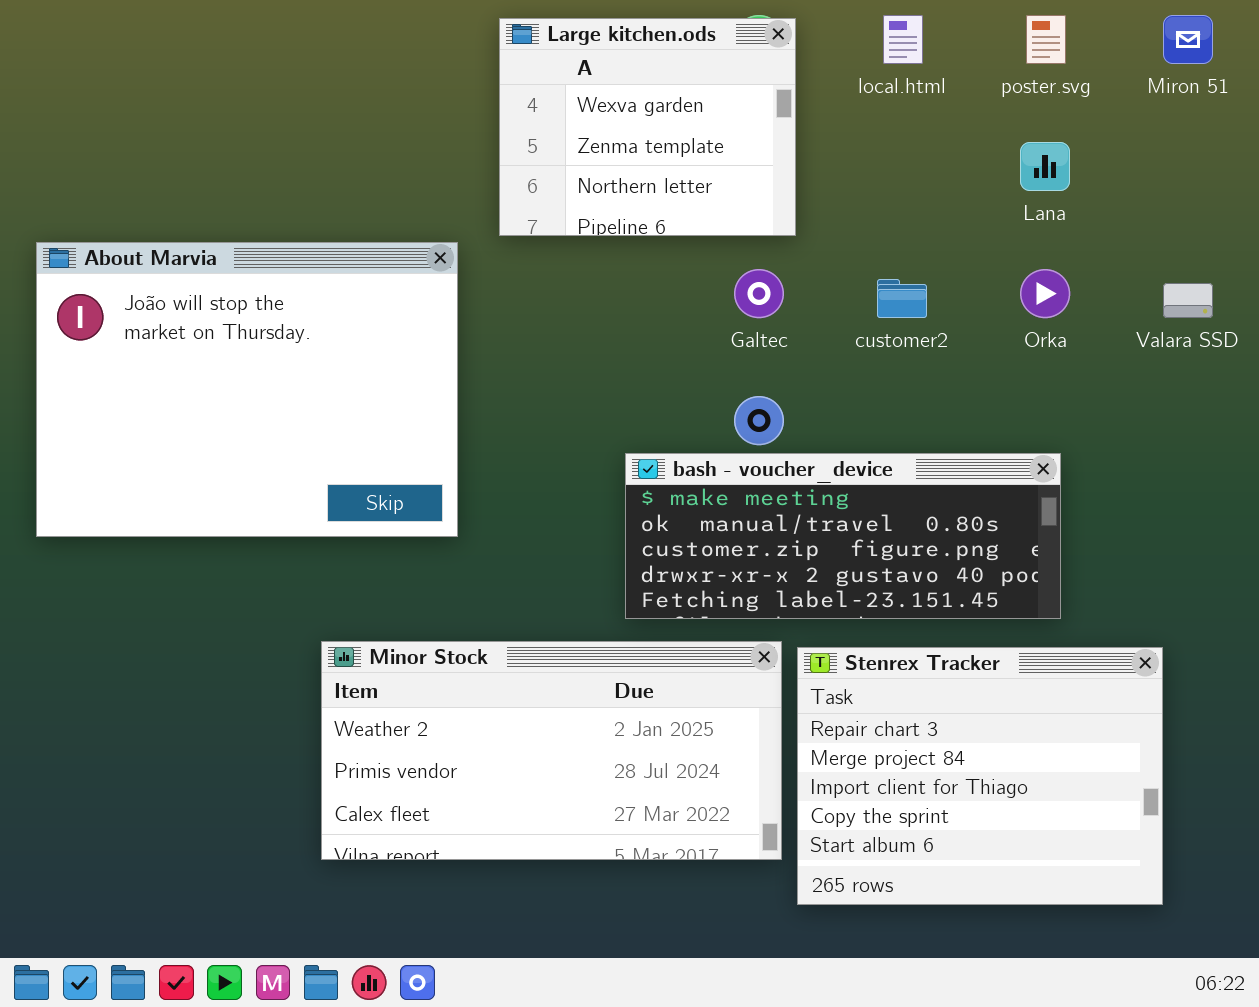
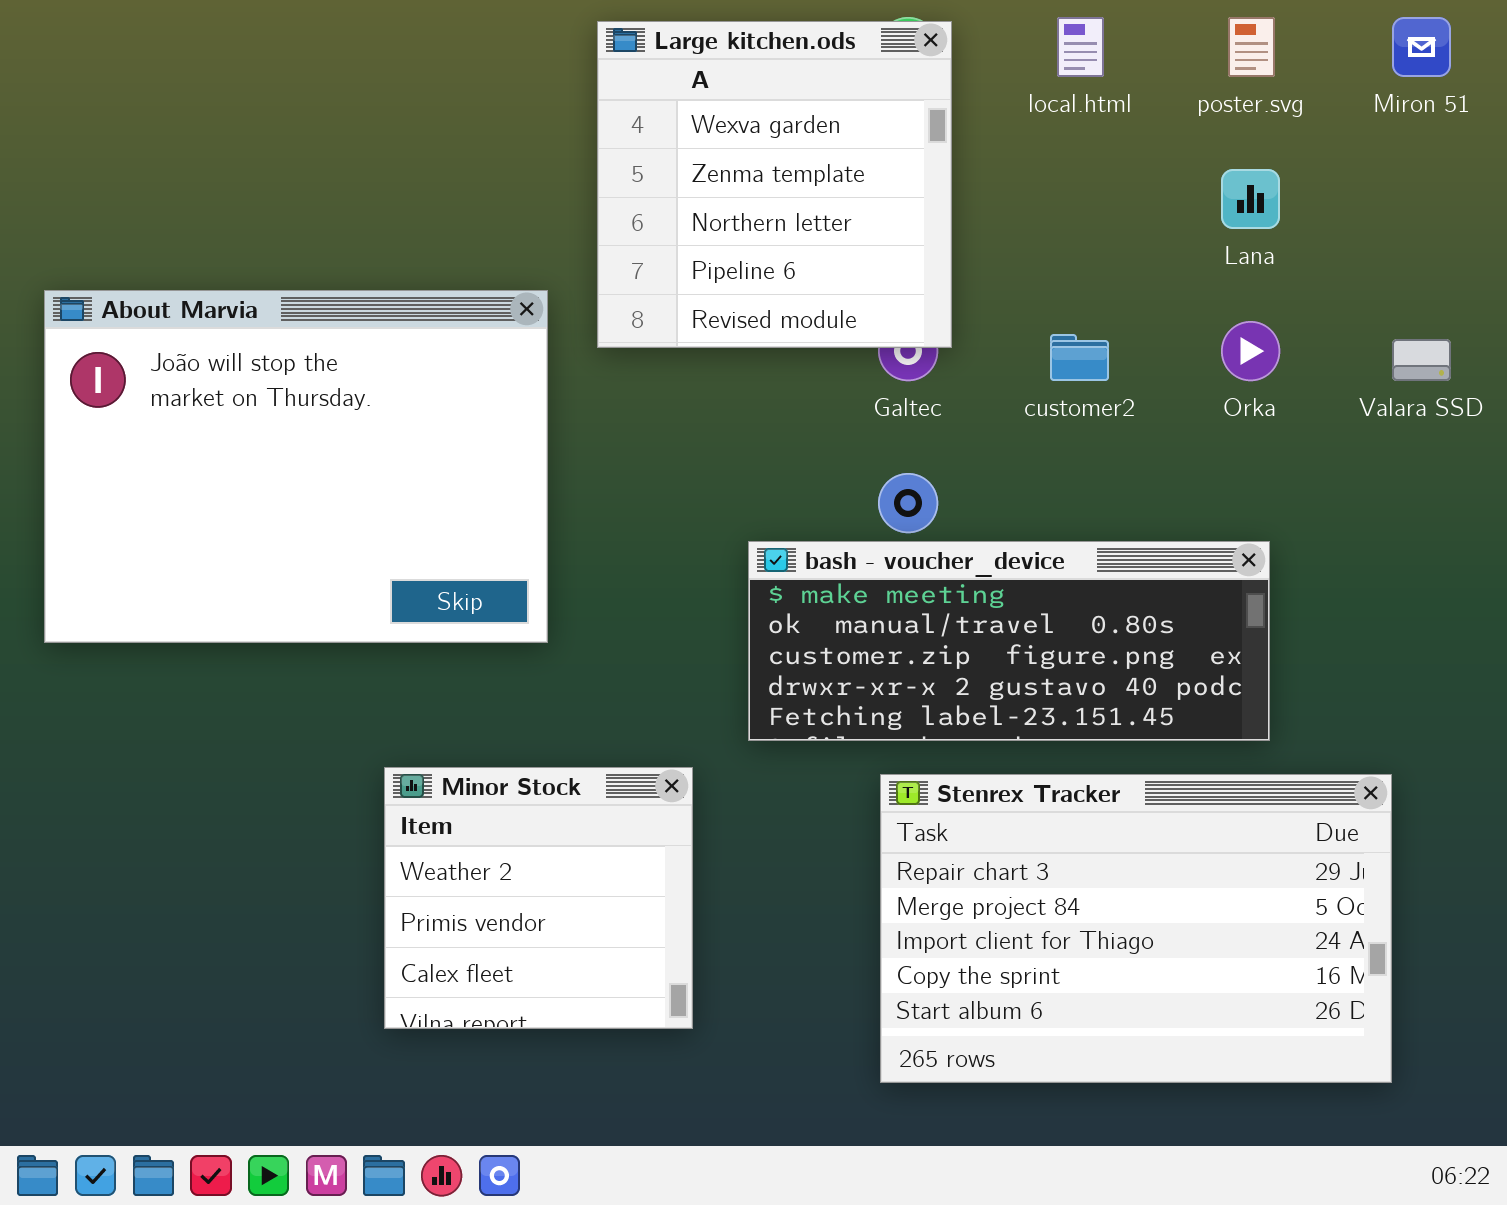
Large kitchen.ods: [499,18,796,236] -> [597,21,952,348], resized
Minor Stock: [321,641,782,860] -> [384,767,693,1029], resized
Stenrex Tracker: [797,647,1163,905] -> [880,774,1392,1083], resized

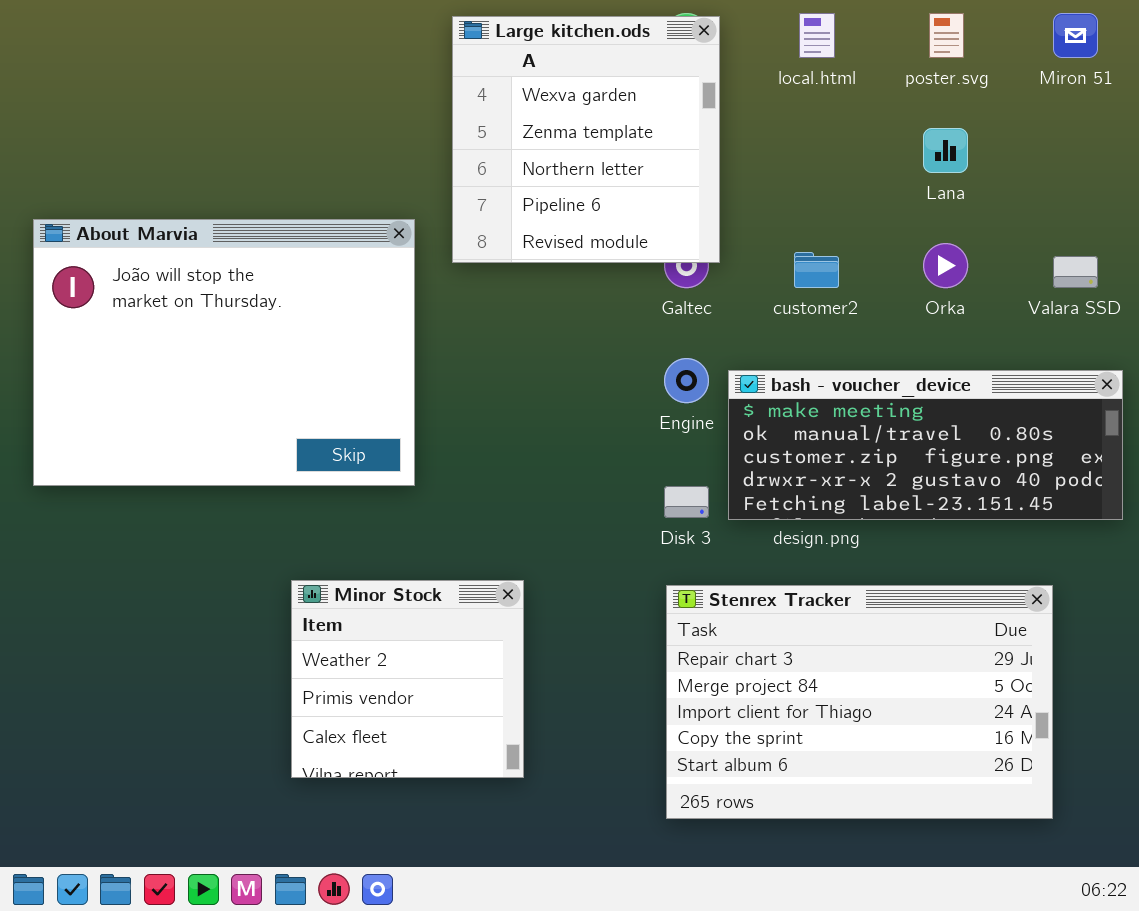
bash - voucher_device: [748,541,1270,741] -> [728,370,1123,520], moved

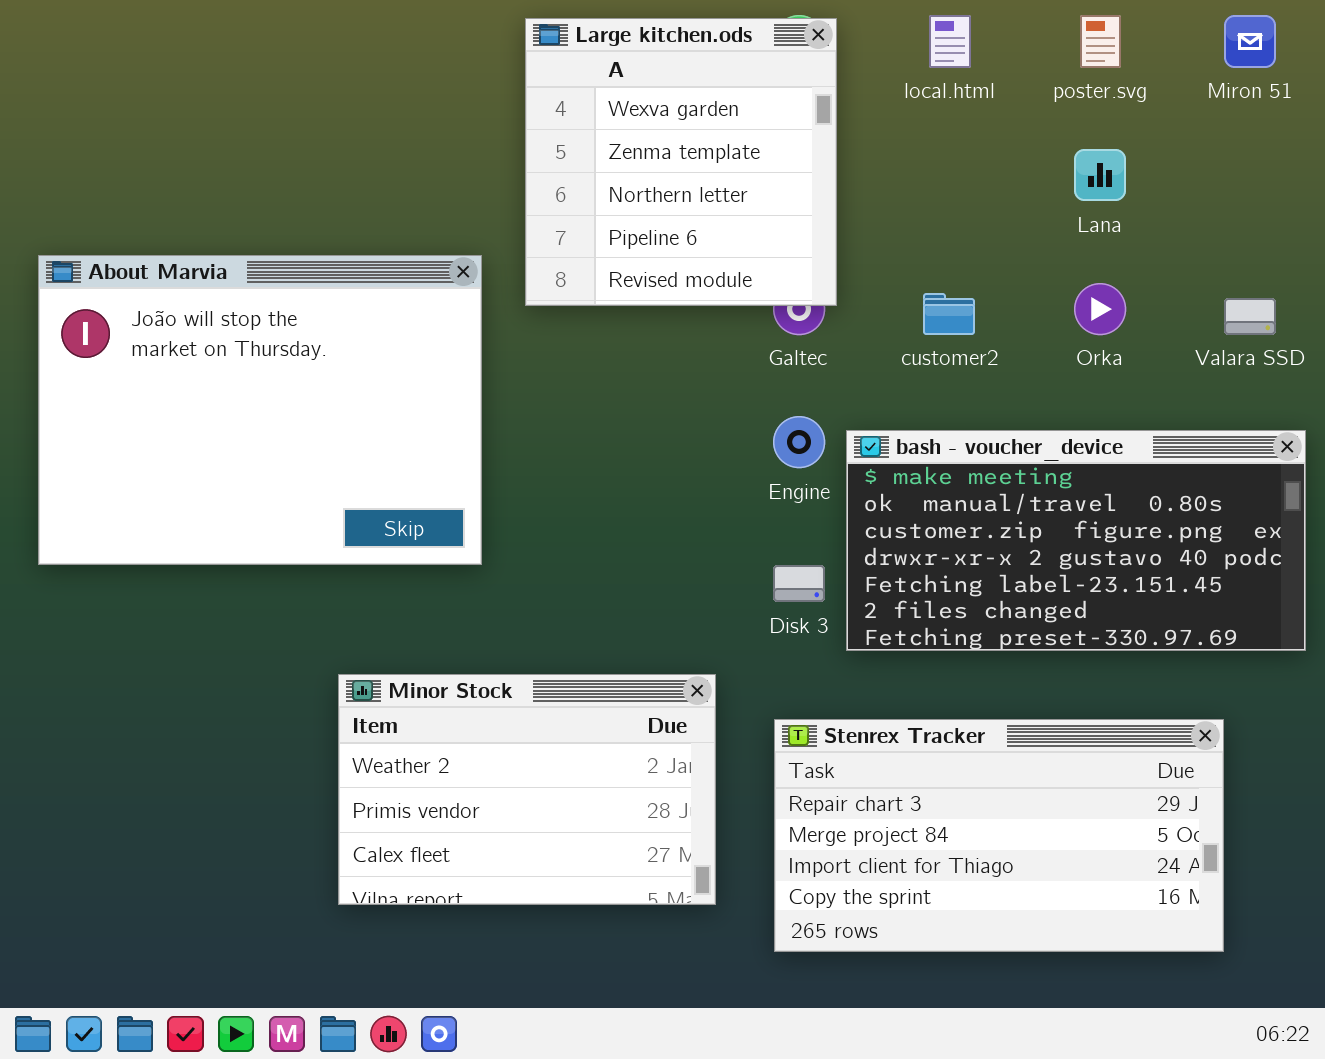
bash - voucher_device: [728,370,1123,520] -> [846,430,1306,651], resized
Minor Stock: [291,580,524,778] -> [338,674,716,905], resized
Stenrex Tracker: [666,585,1053,819] -> [774,719,1224,952], resized

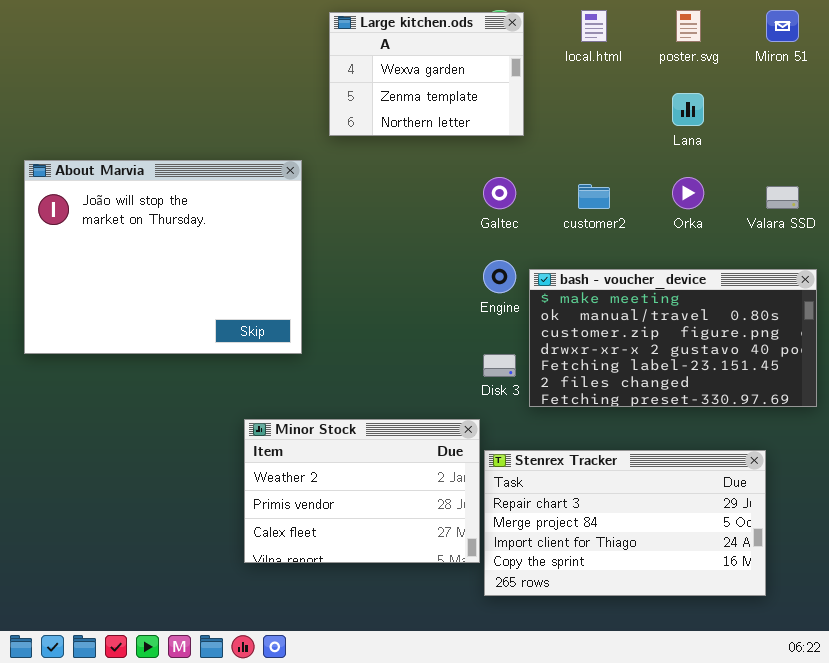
Large kitchen.ods: [525,18,837,306] -> [329,12,524,136], resized
Minor Stock: [338,674,716,905] -> [244,419,480,563], moved

